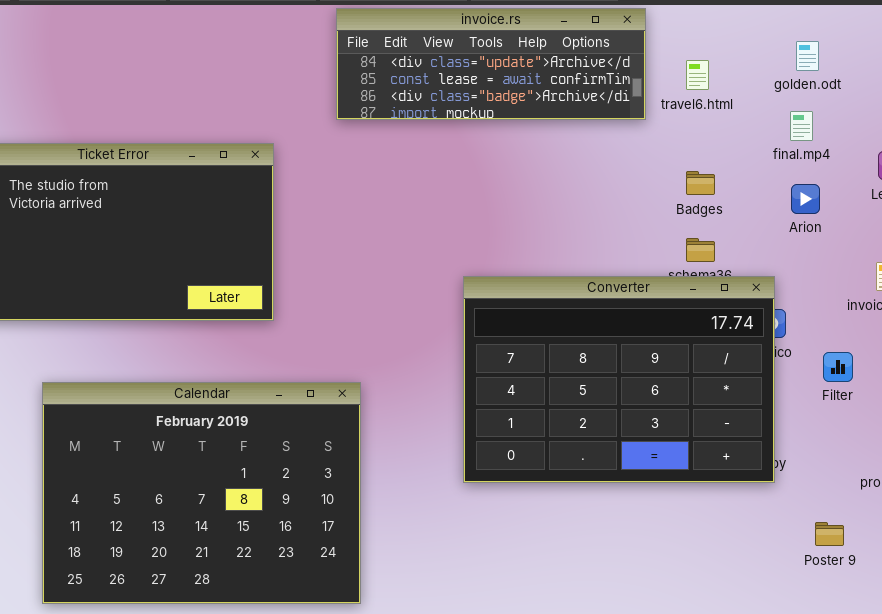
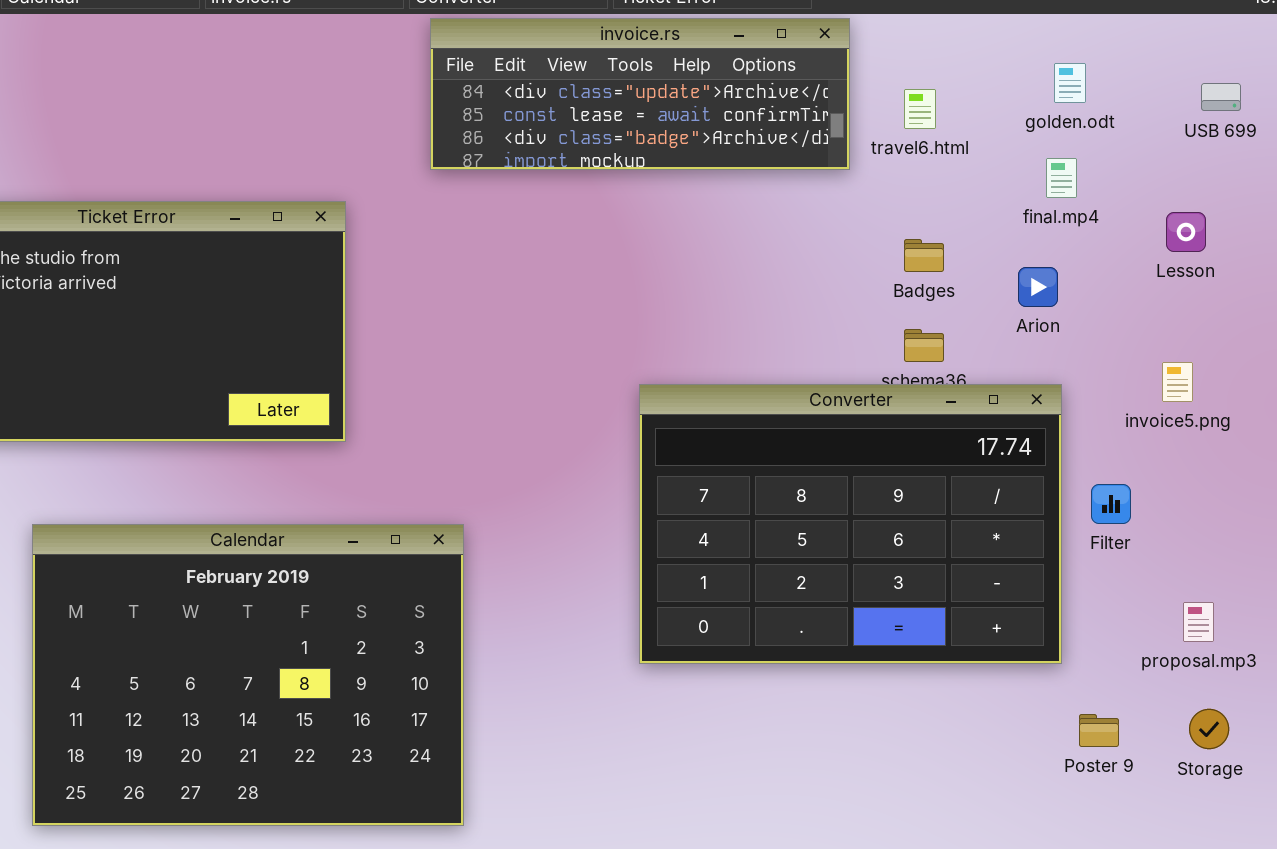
Arion: [791,184,820,214] -> [1018,267,1058,307], moved
Converter: [463,276,775,483] -> [639,384,1062,664], moved

